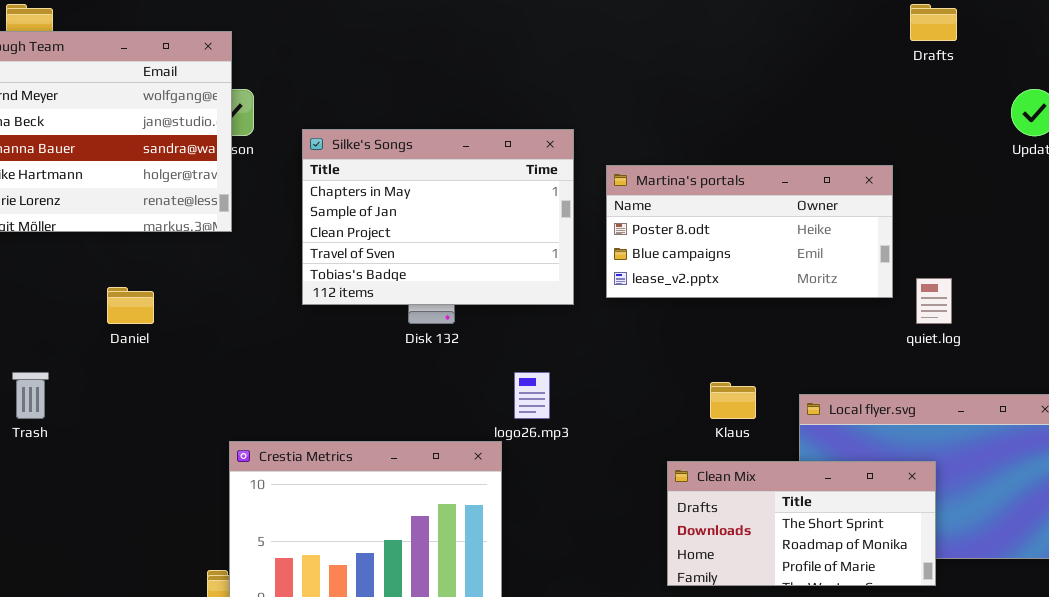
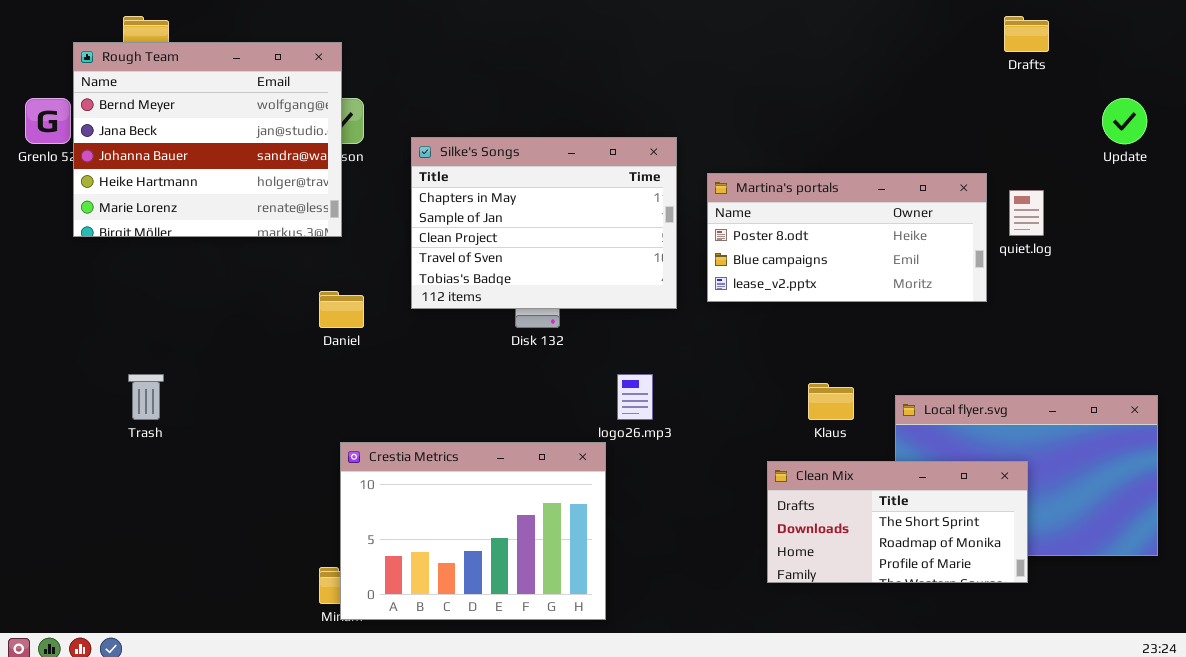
quiet.log: [916,278,952,324] -> [1009,190,1044,236], moved
Daniel: [107,287,154,324] -> [319,291,364,328], moved

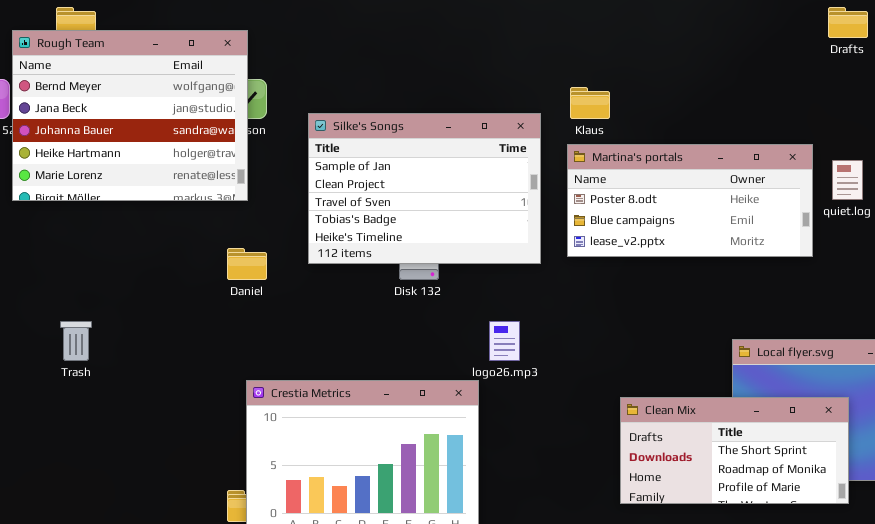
Silke's Songs: [411,137,677,309] -> [308,113,541,264], scrolled down 1 row
Klaus: [808,383,854,420] -> [570,87,610,119], moved

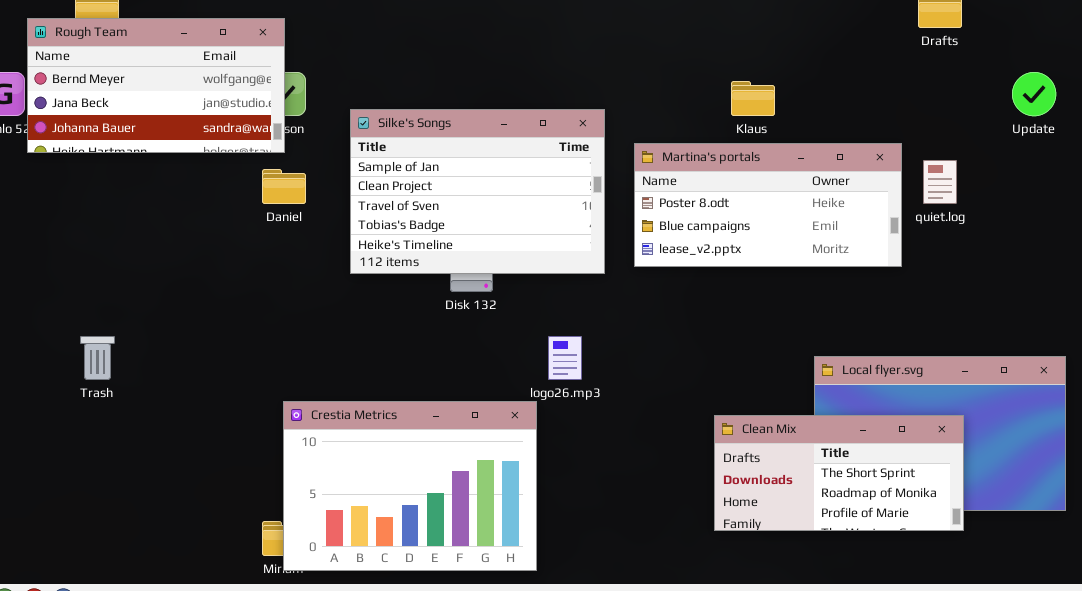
Rough Team: [12,30,248,201] -> [27,18,285,153], resized
Klaus: [570,87,610,119] -> [731,81,775,116], moved
Daniel: [227,248,267,280] -> [262,169,306,204], moved
Clean Mix: [620,397,849,504] -> [714,415,964,531], moved

